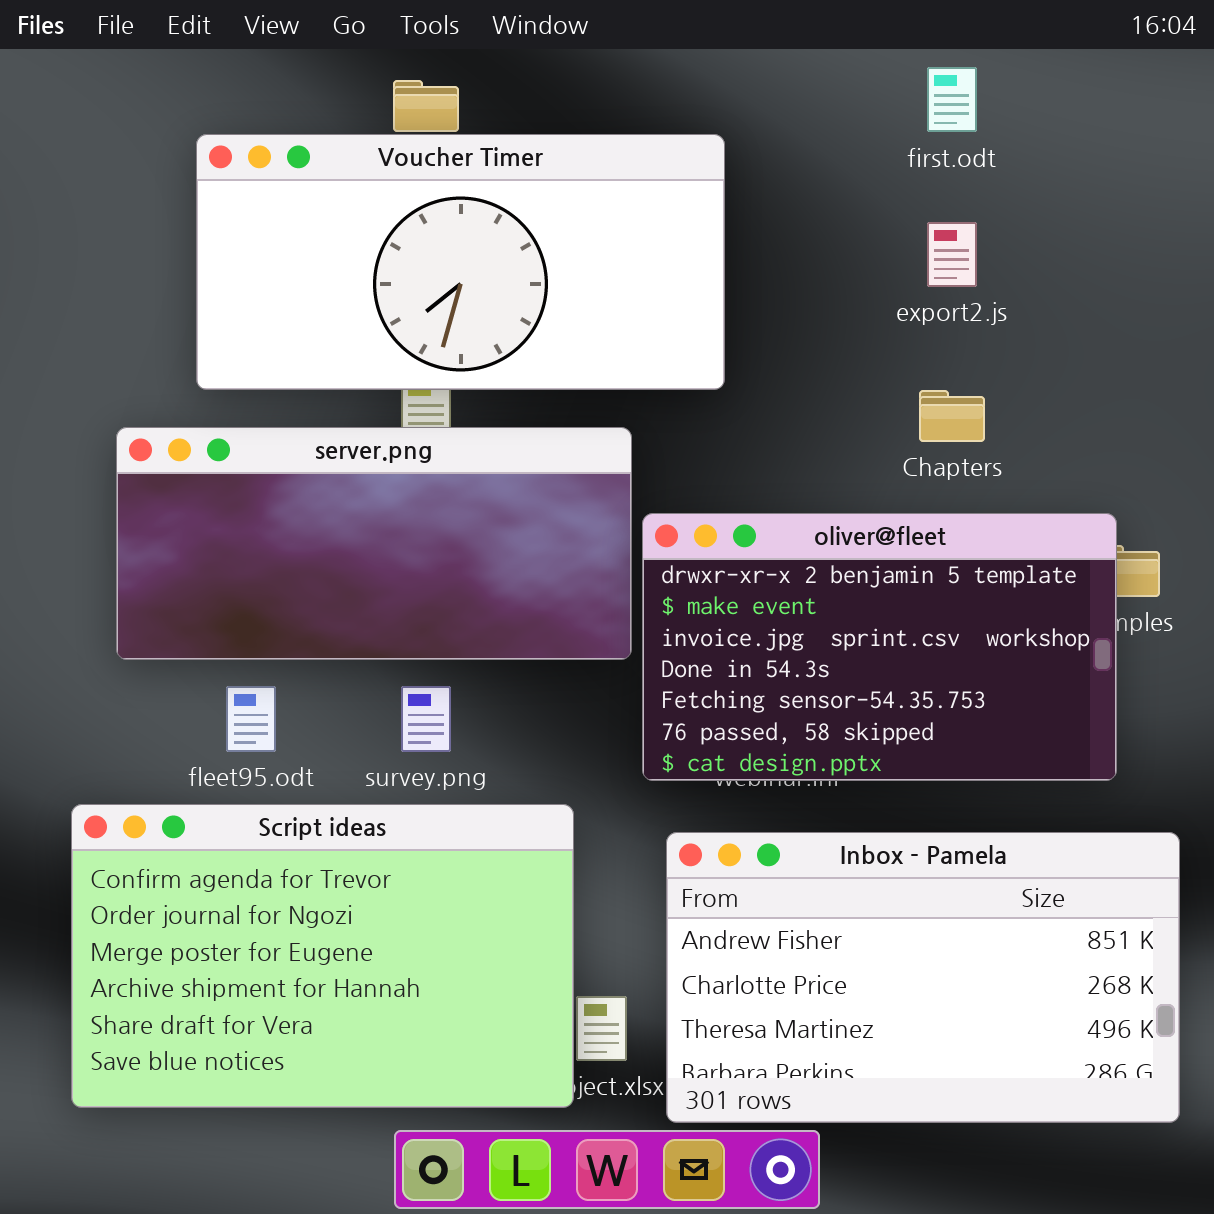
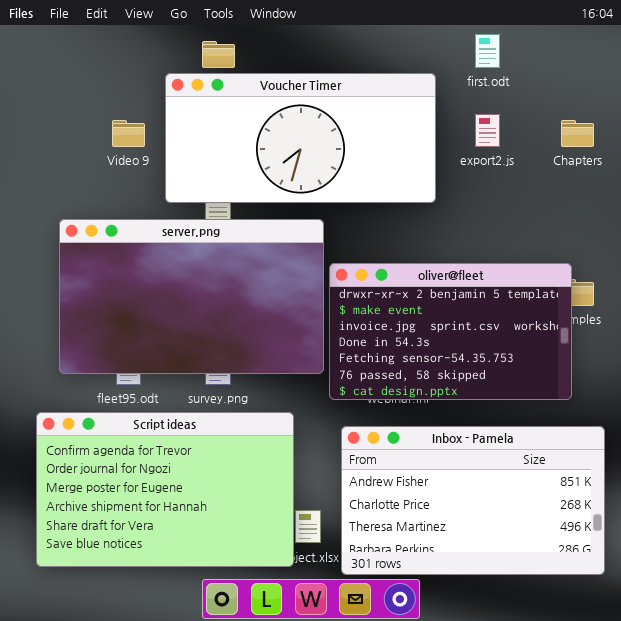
Voucher Timer: [196,134,725,390] -> [165,73,436,203], moved
Chapters: [919,390,985,442] -> [561,120,594,147], moved
server.png: [116,427,632,660] -> [59,219,324,374], resized

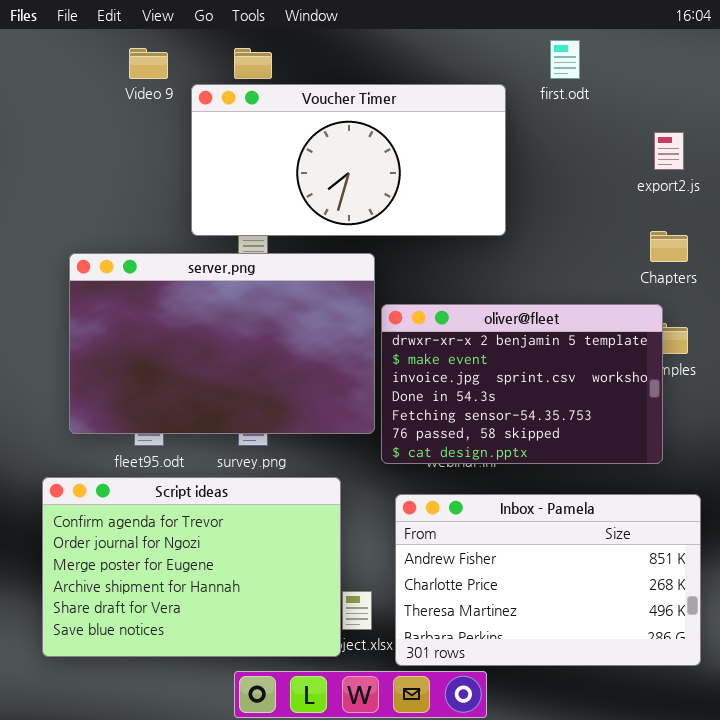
export2.js: [475,114,500,147] -> [654,132,684,170], moved
Video 9: [112,120,145,147] -> [129,48,168,79], moved
Chapters: [561,120,594,147] -> [650,231,688,262], moved

